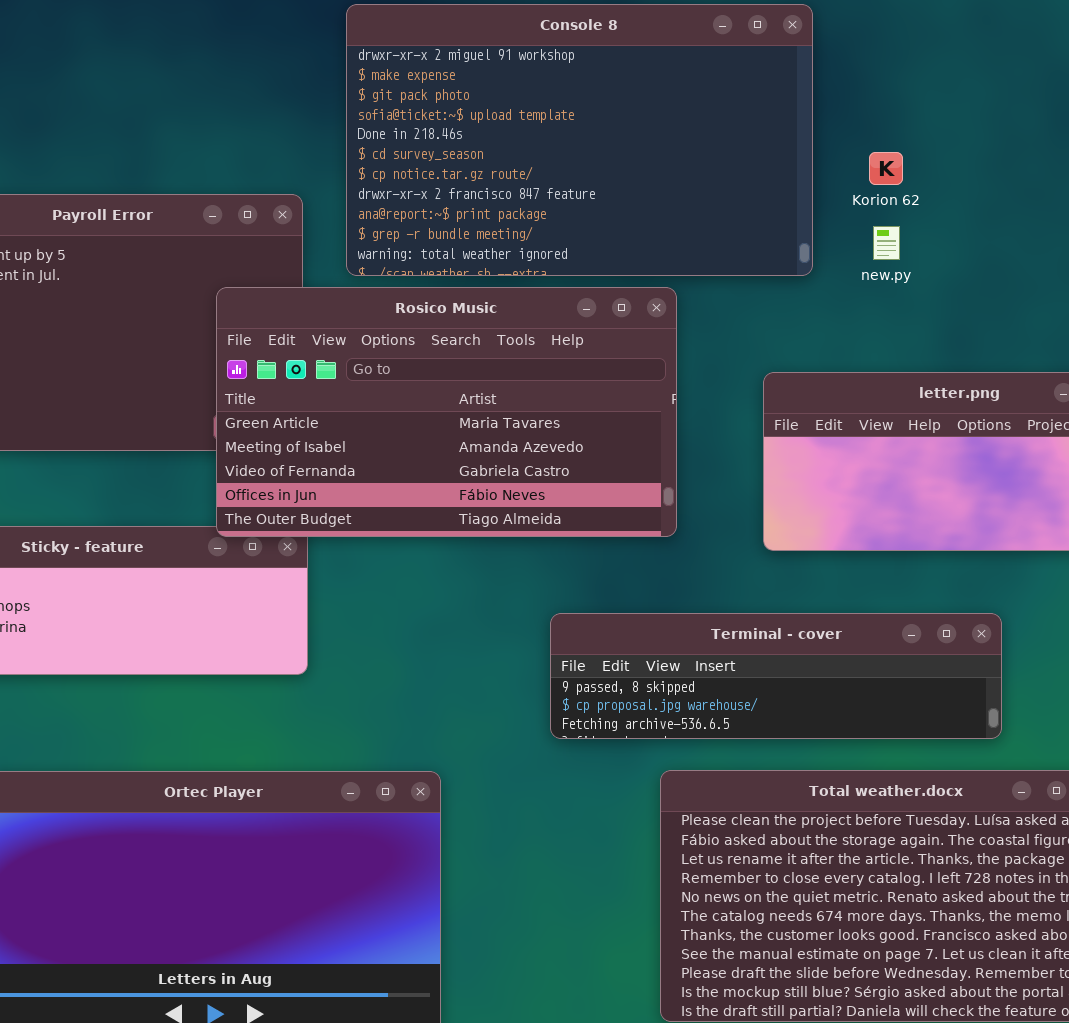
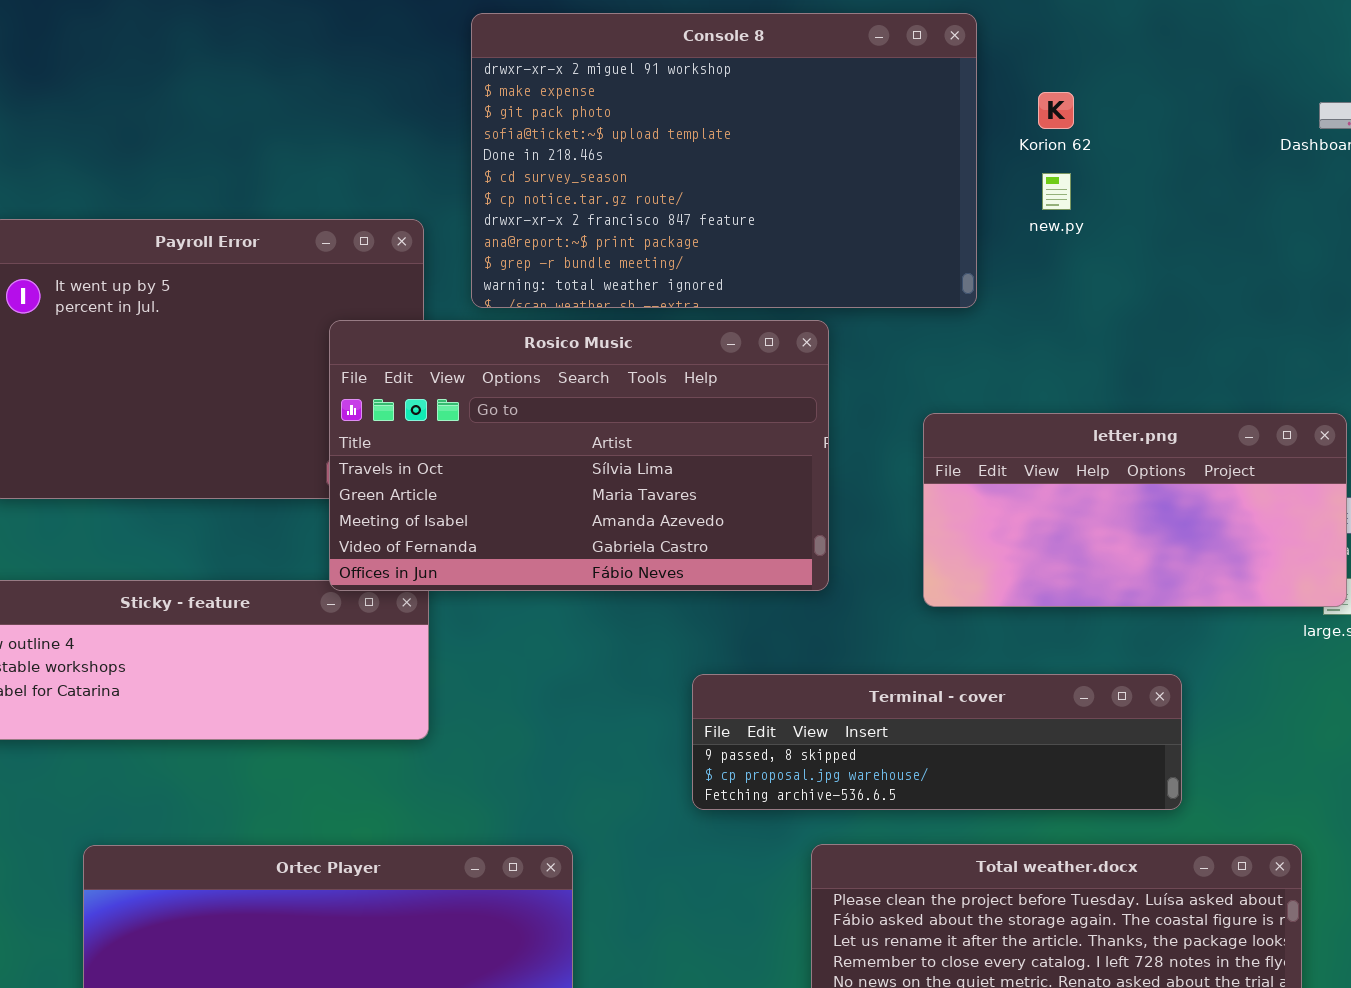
Korion 62: [869,152,903,185] -> [1038,92,1074,129], moved
new.py: [873,226,900,260] -> [1042,173,1071,210], moved
Rosico Music: [216,287,677,537] -> [329,320,829,591], scrolled up 1 row

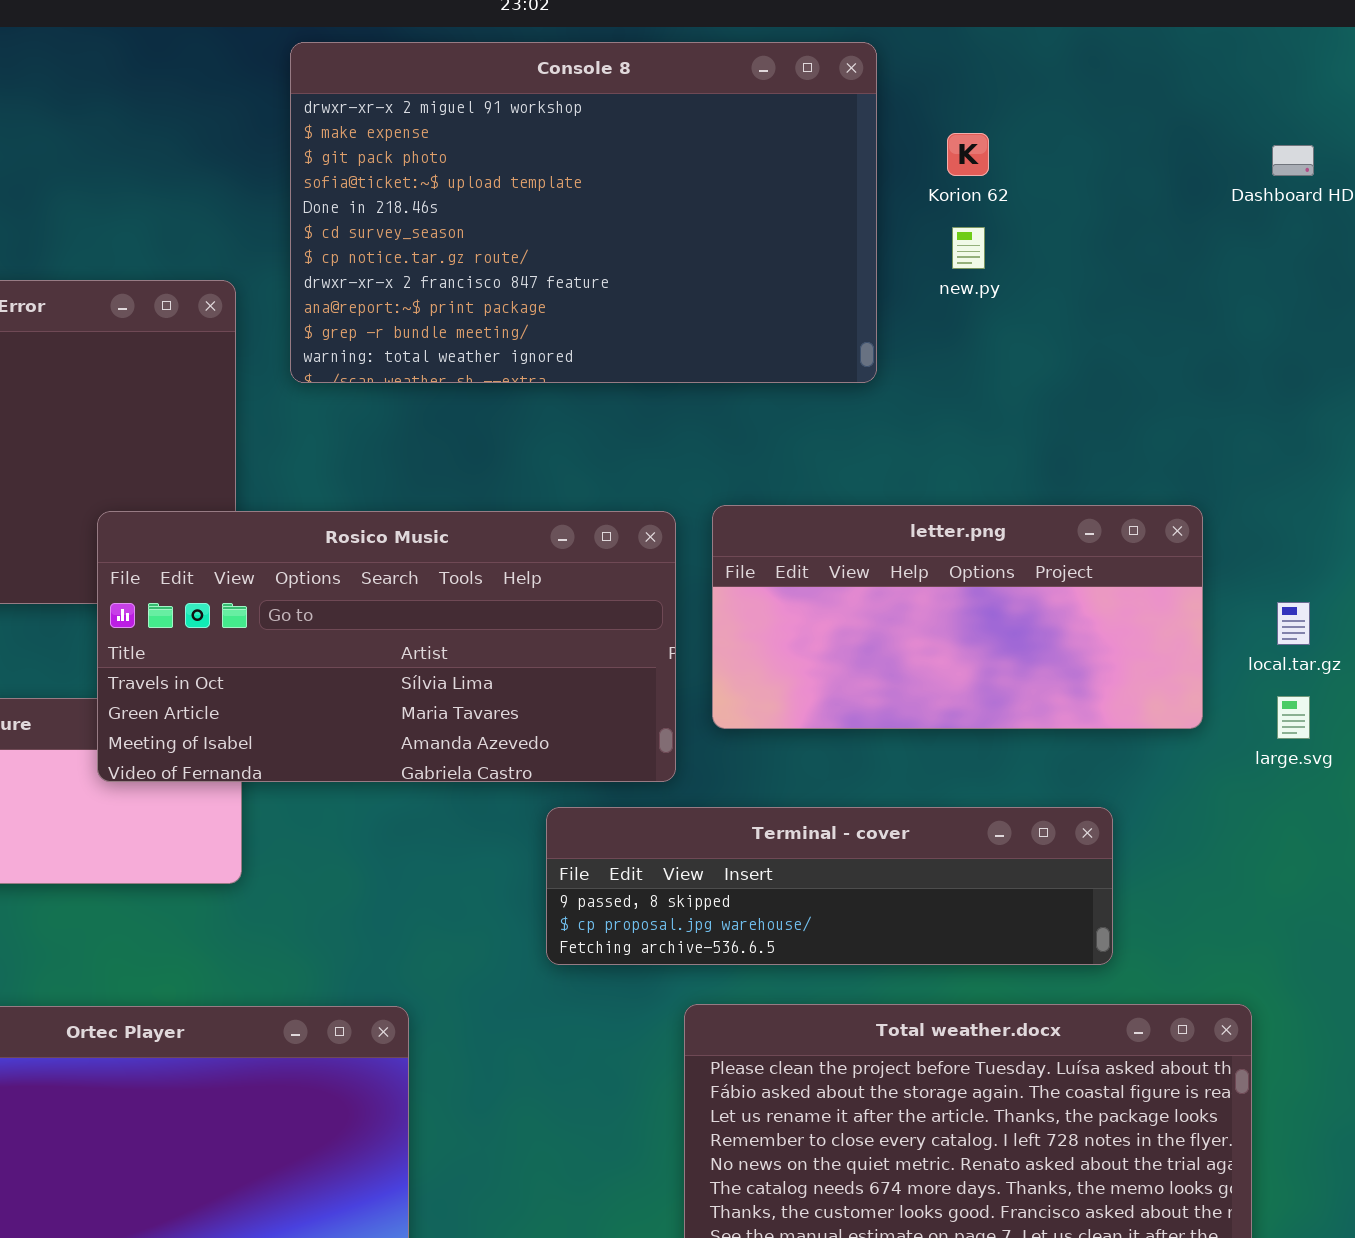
Rosico Music: [329,320,829,591] -> [97,511,676,782], moved, resized
letter.png: [923,413,1347,607] -> [712,505,1203,729], moved

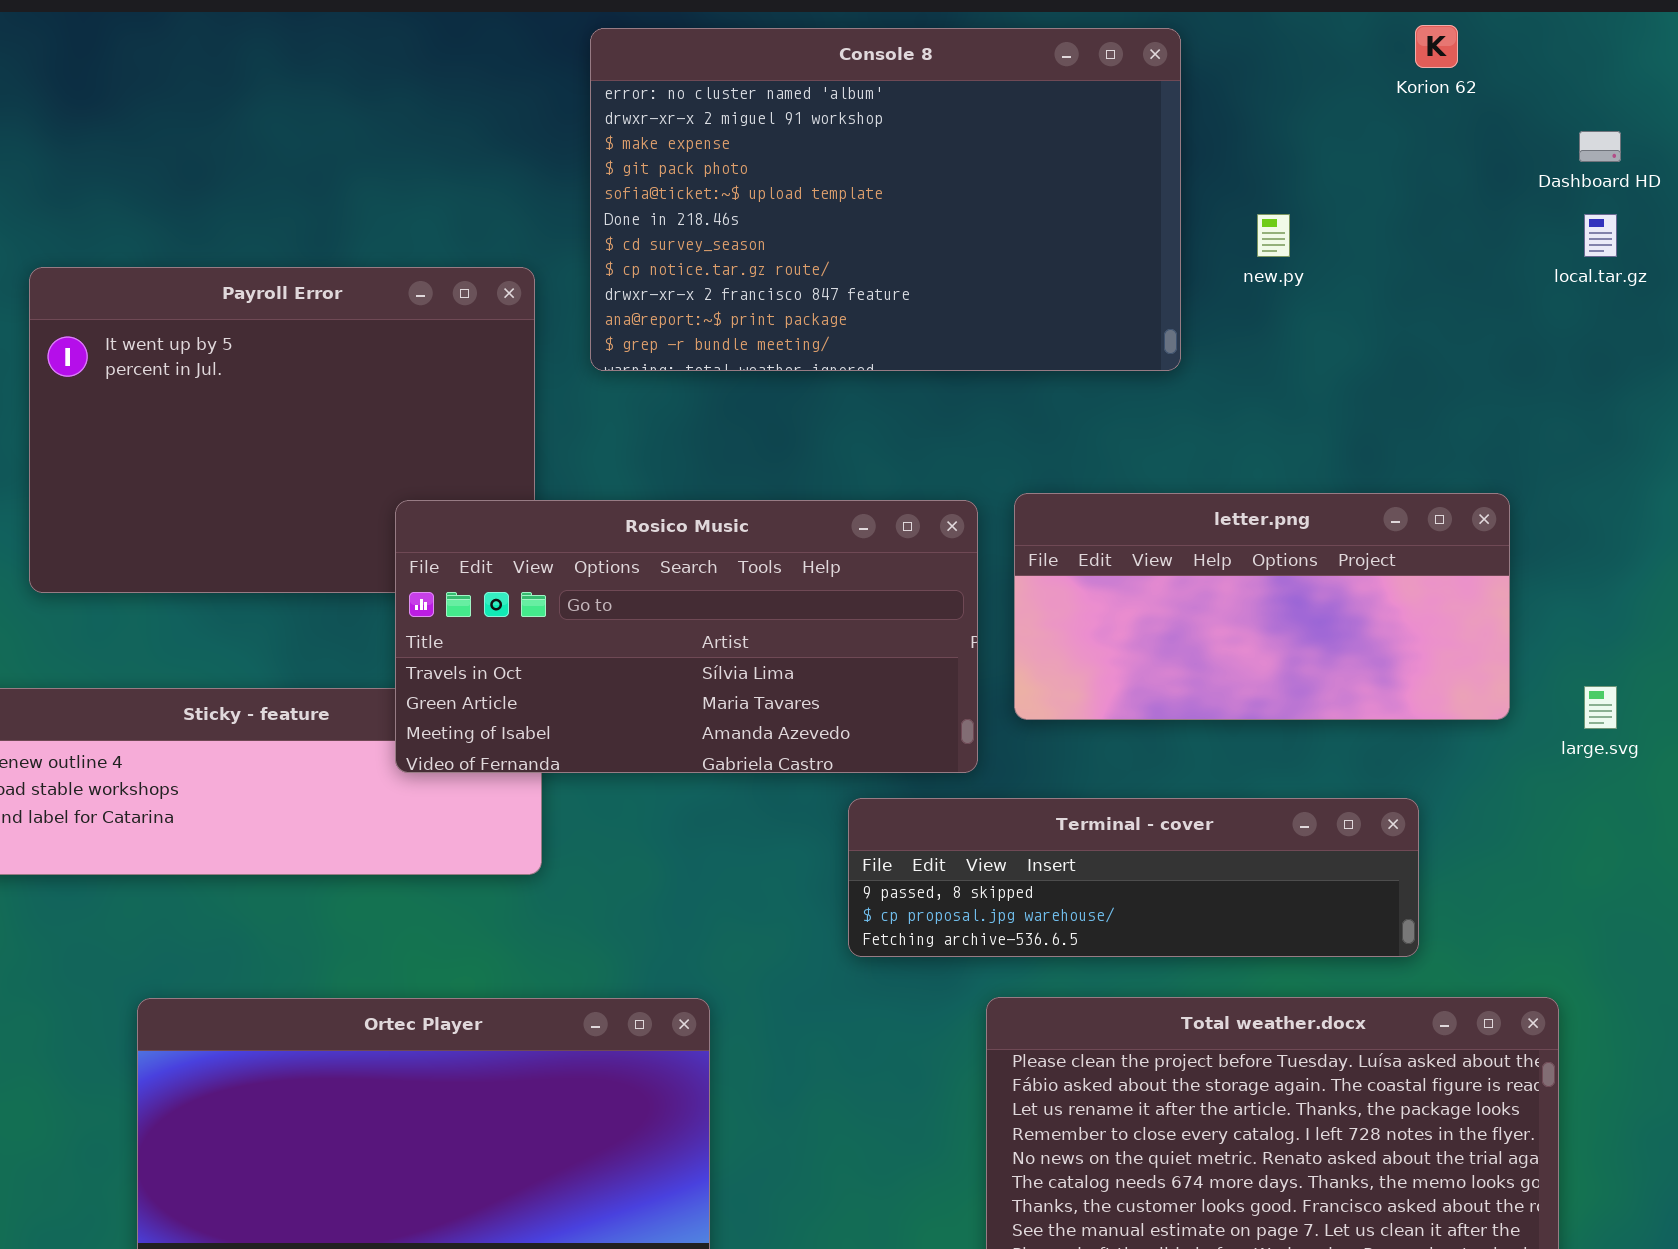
Console 8: [290,42,877,383] -> [590,28,1181,371], scrolled up 1 row
Korion 62: [947,133,989,176] -> [1415,25,1458,68], moved
local.tar.gz: [1277,602,1310,645] -> [1584,214,1617,257], moved

